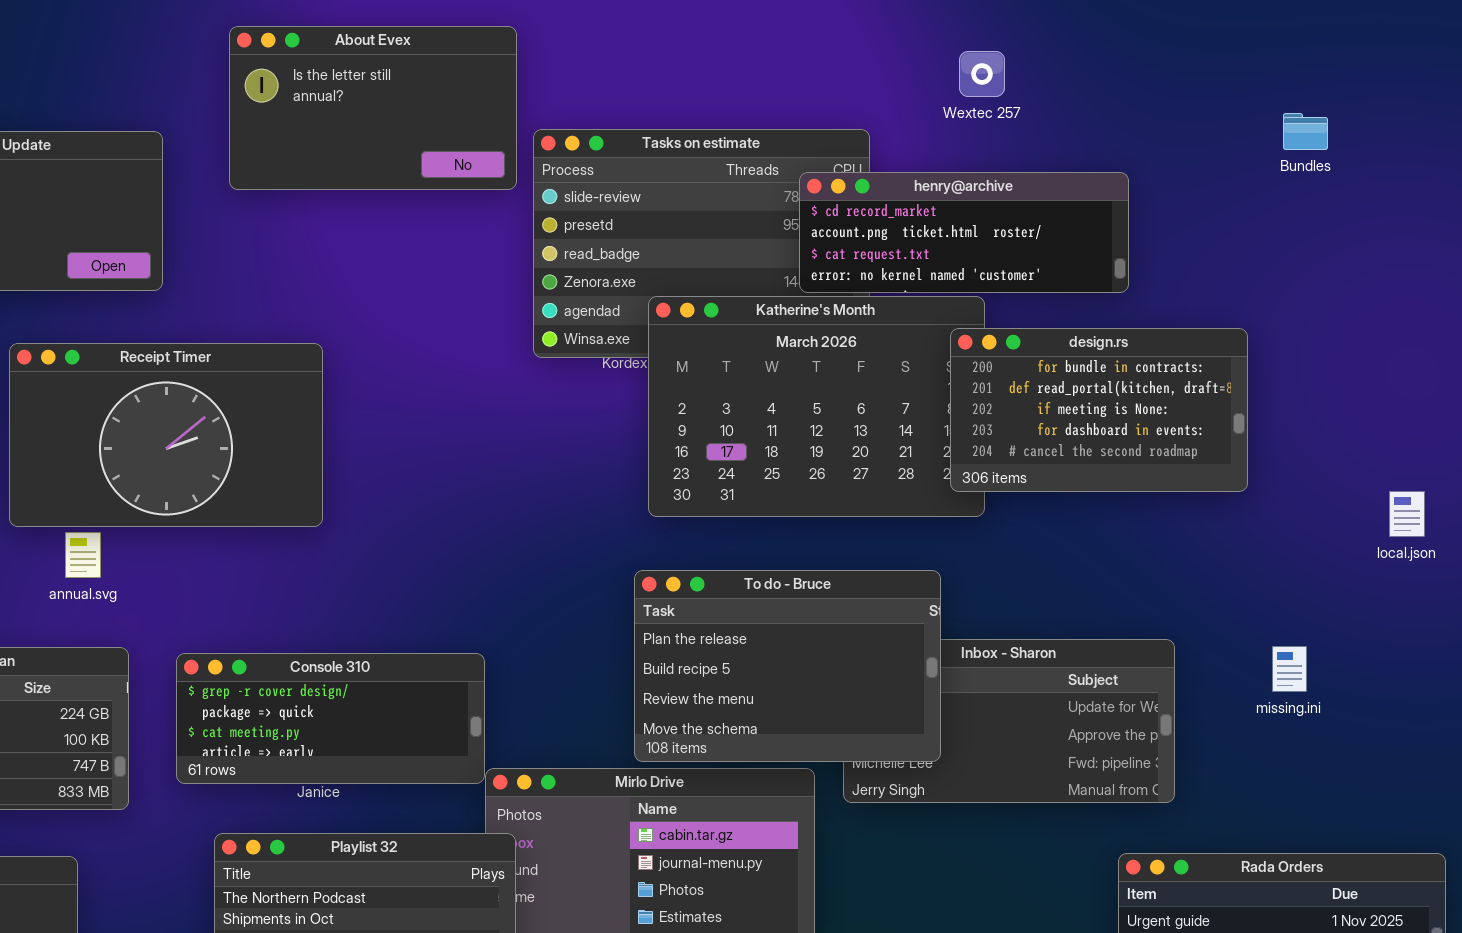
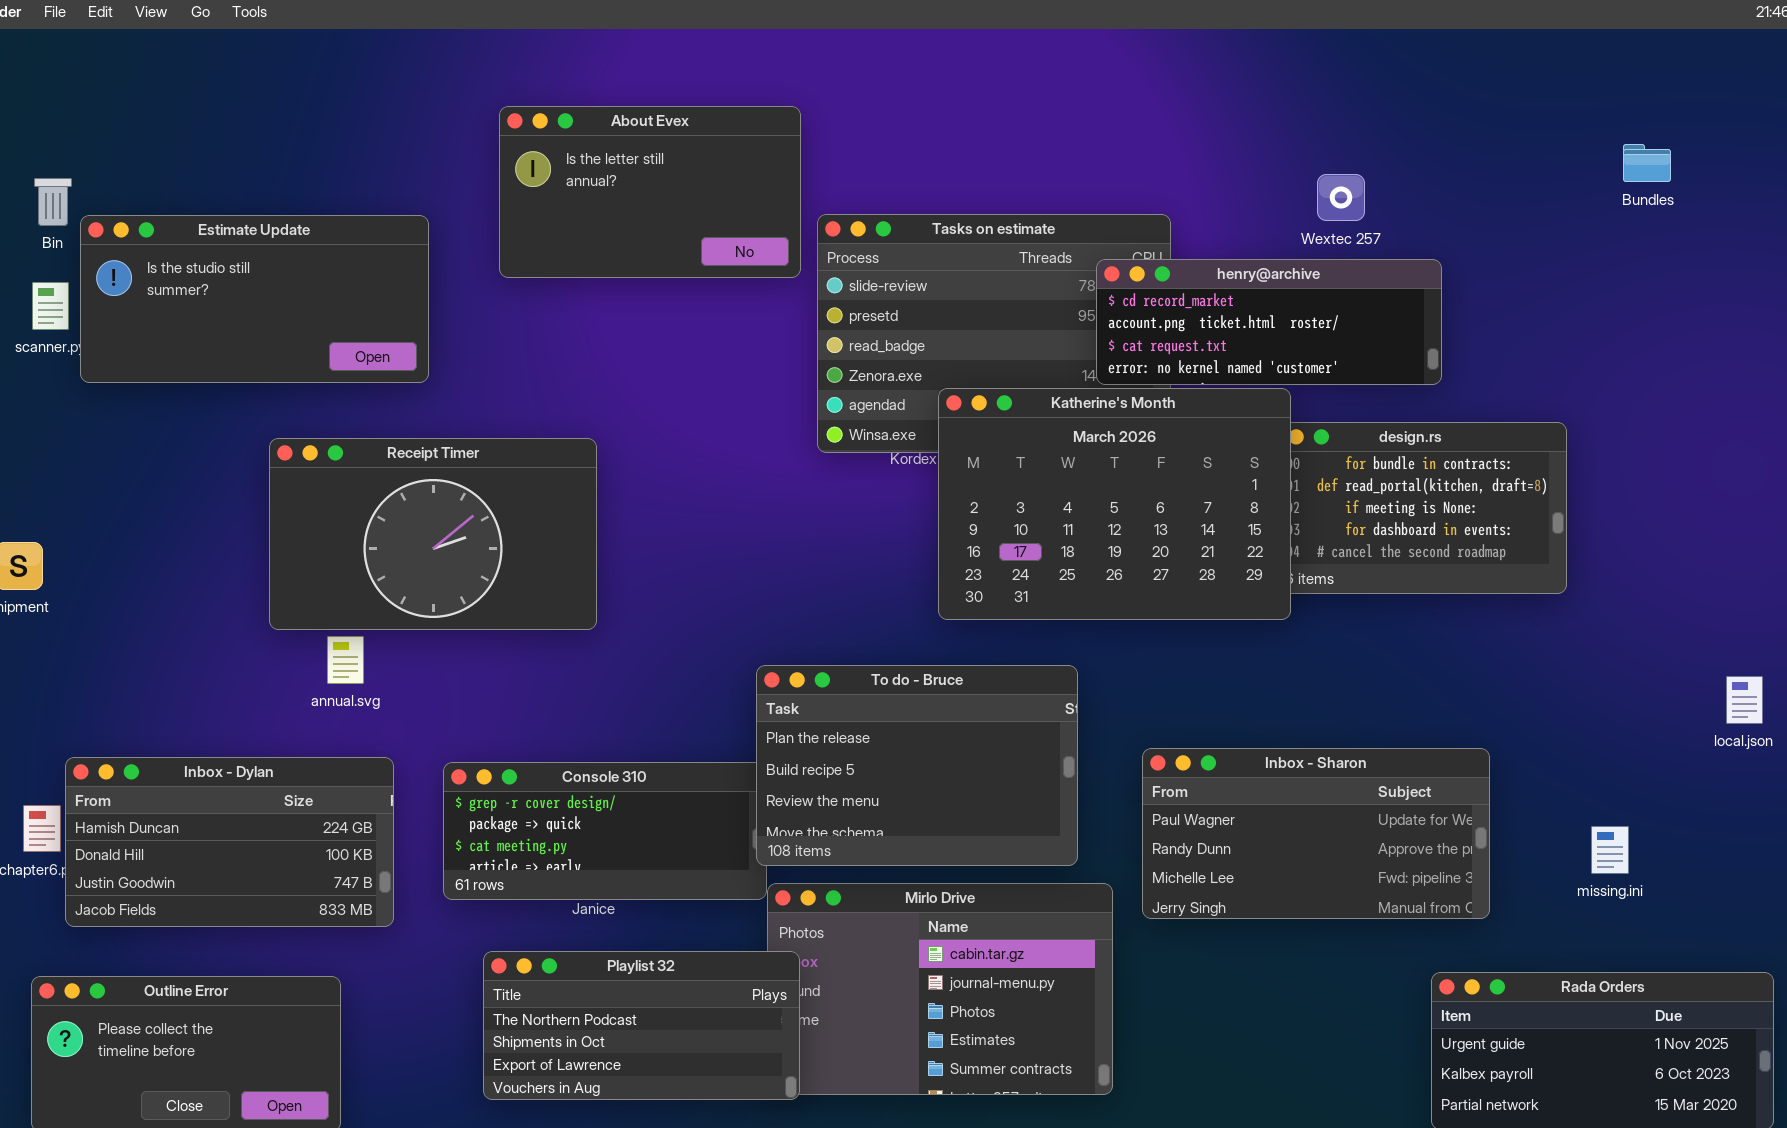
Wextec 257: [959,51,1005,97] -> [1317,174,1365,221], moved
Bundles: [1283,113,1328,150] -> [1623,144,1671,182], moved
Katherine's Month: [648,296,985,517] -> [938,388,1291,620], raised
local.json: [1389,491,1425,537] -> [1726,676,1763,724], moved
To do - Bruce: [634,570,941,762] -> [756,665,1078,866], moved
missing.ini: [1272,646,1307,692] -> [1591,826,1629,874], moved

